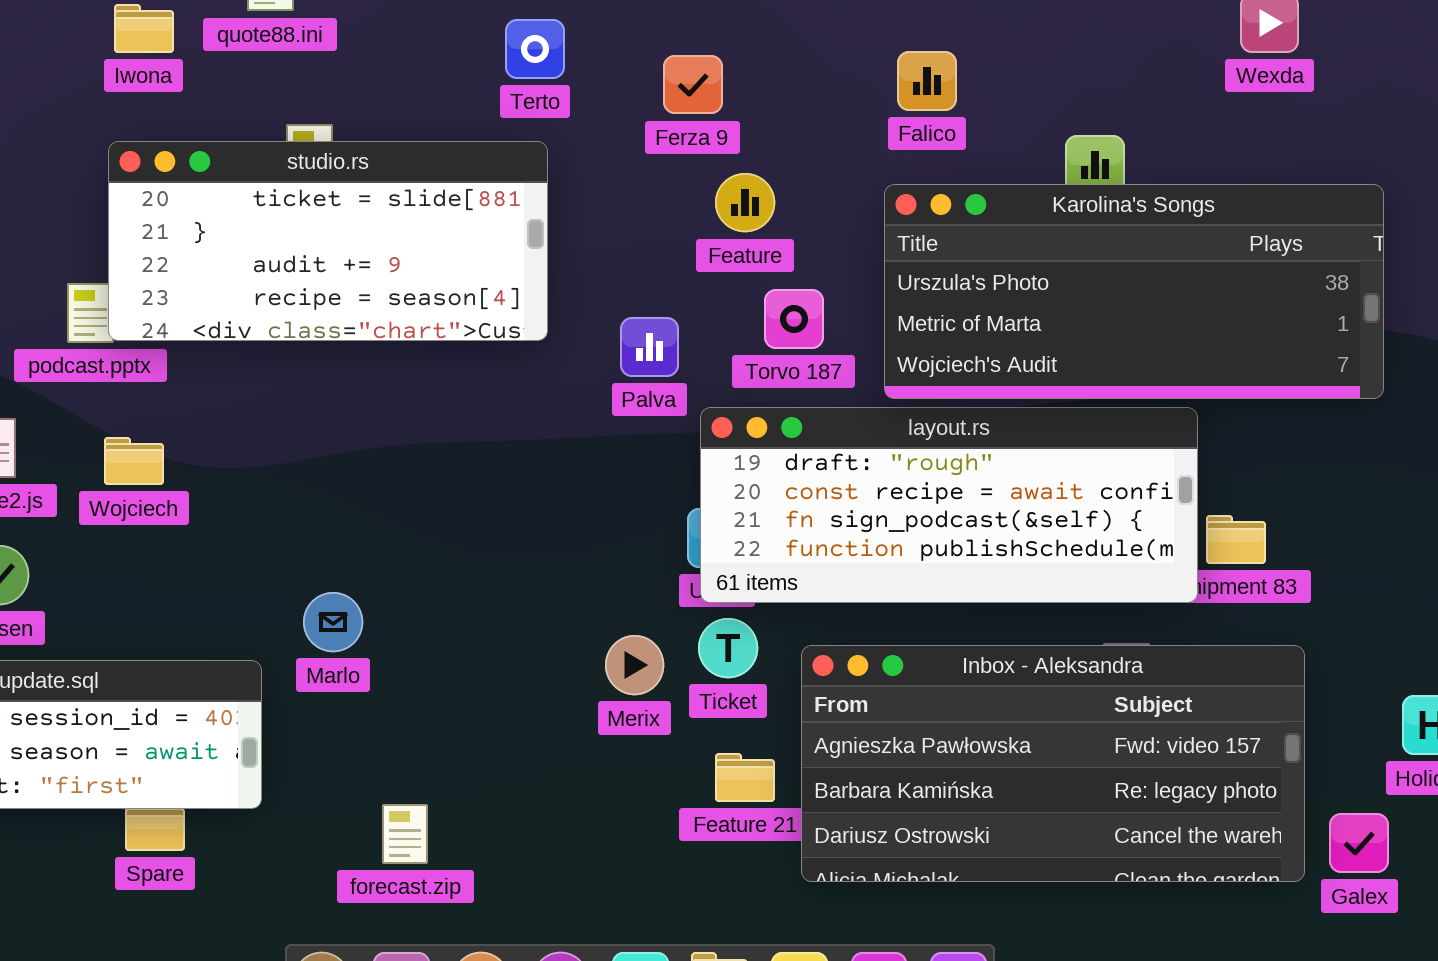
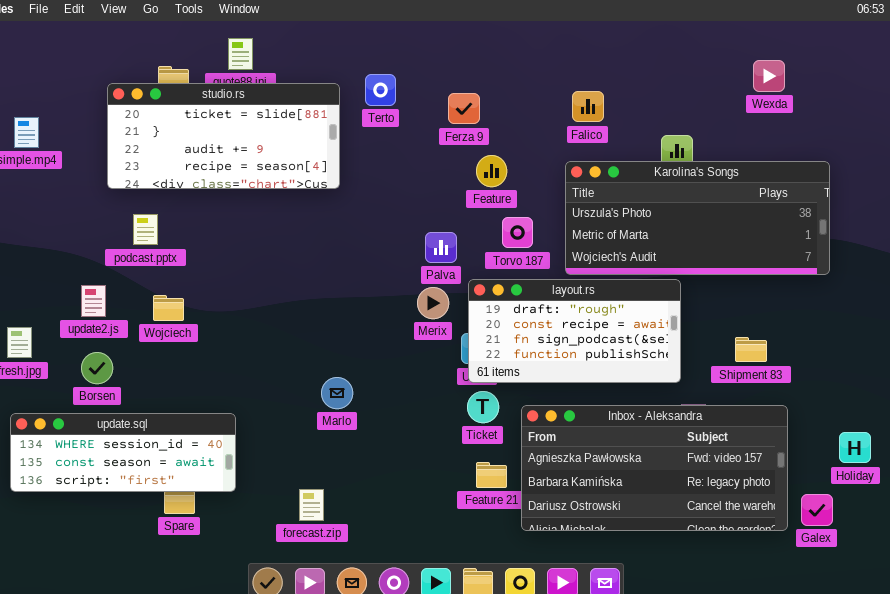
studio.rs: [108,141,548,341] -> [107,83,340,189], moved
layout.rs: [700,407,1198,603] -> [468,279,681,383], resized
Marlo: [303,592,363,652] -> [321,377,353,409], moved
Merix: [605,635,664,695] -> [417,287,449,319], moved

